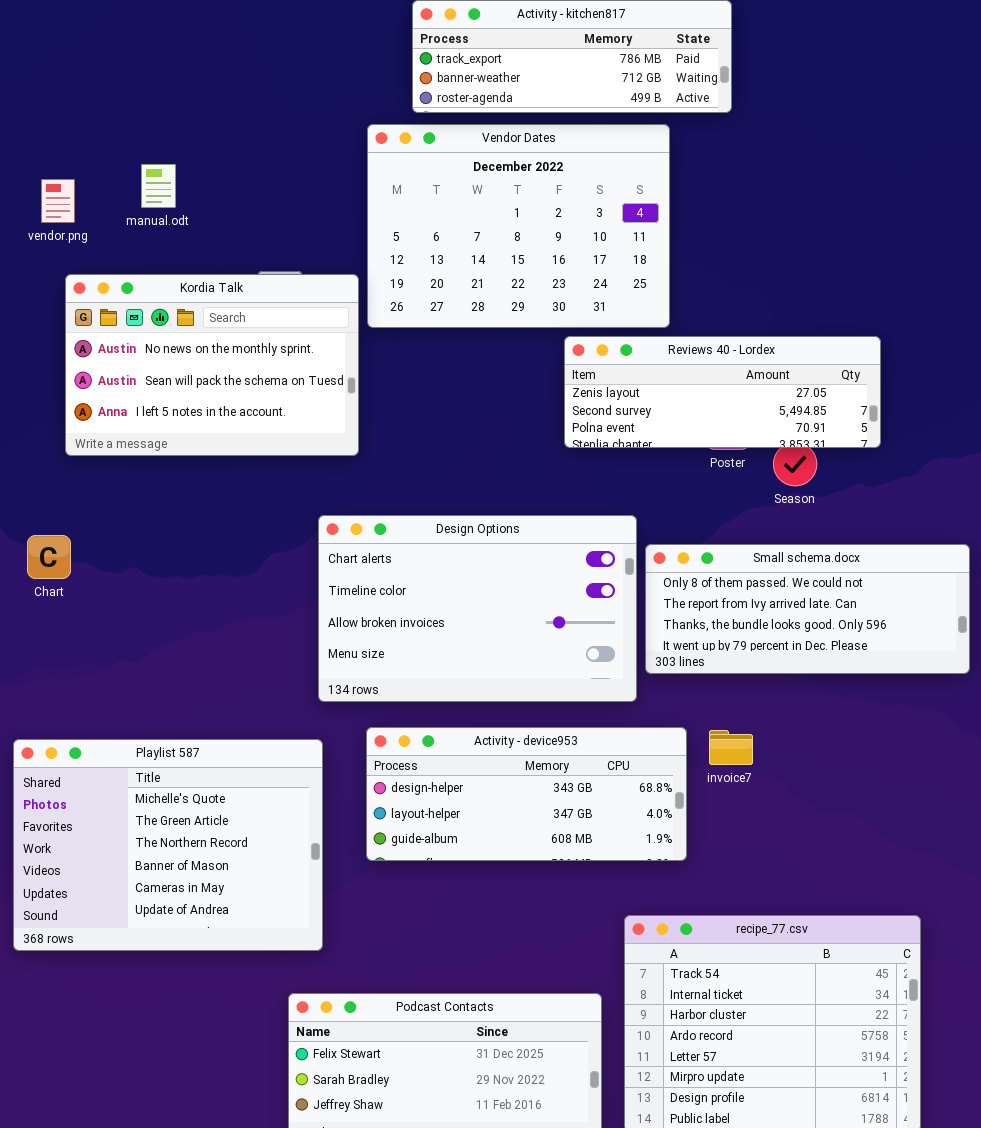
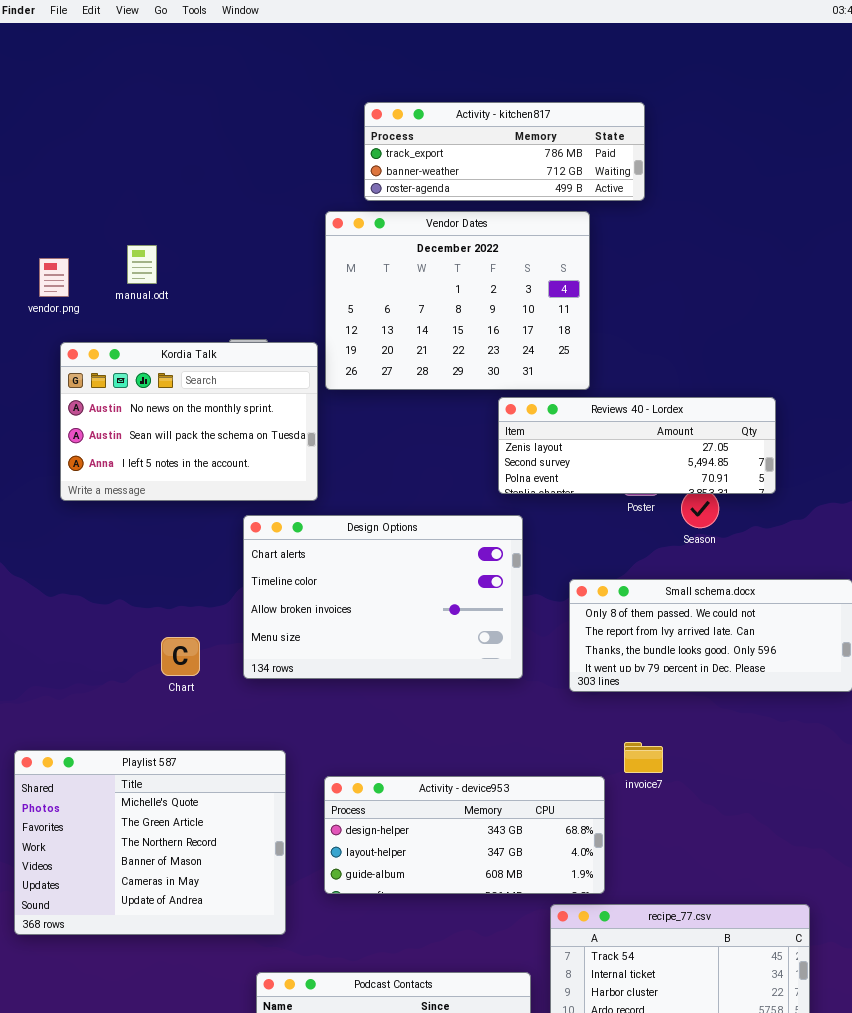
Design Options: [318,515,637,702] -> [243,515,523,679], moved
Chart: [27,535,71,579] -> [161,637,200,676], moved
Activity - device953: [366,727,687,861] -> [324,776,605,894], moved

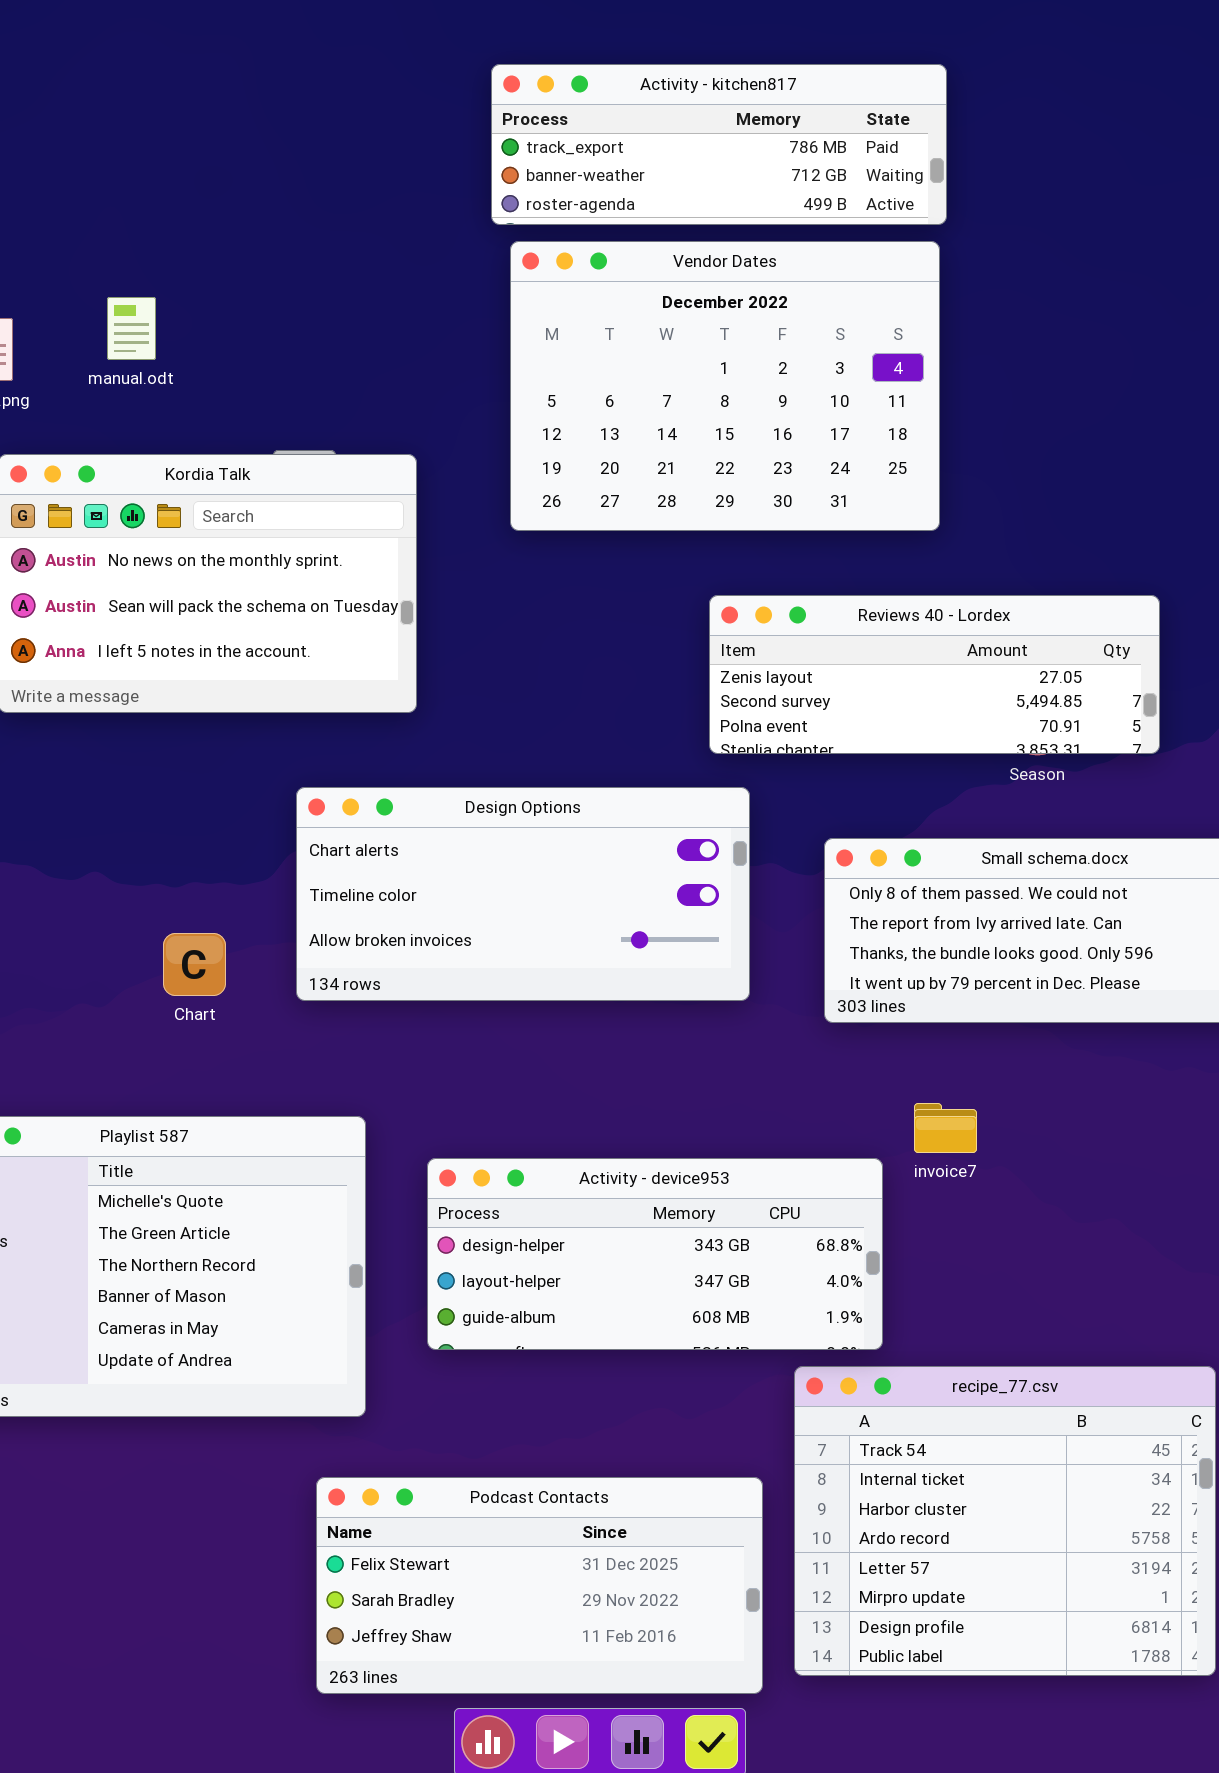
Vendor Dates: [325,211,590,390] -> [510,241,940,531], moved
Reviews 40 - Lordex: [498,397,776,494] -> [709,595,1160,754], moved
Design Options: [243,515,523,679] -> [296,787,750,1001], resized

